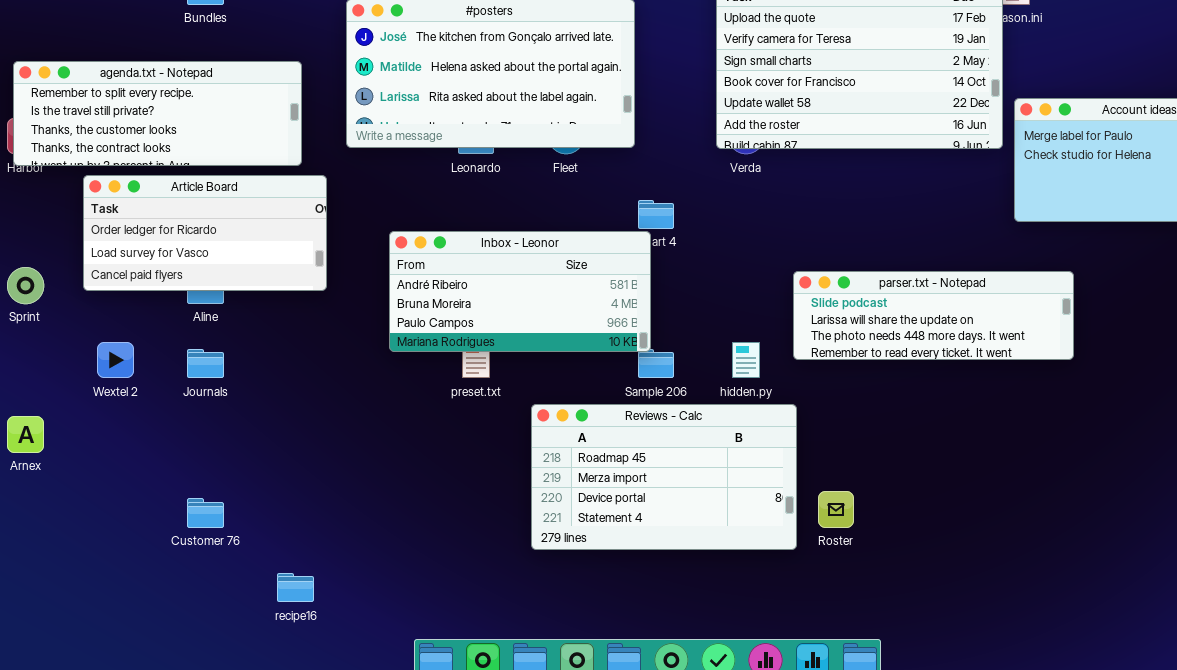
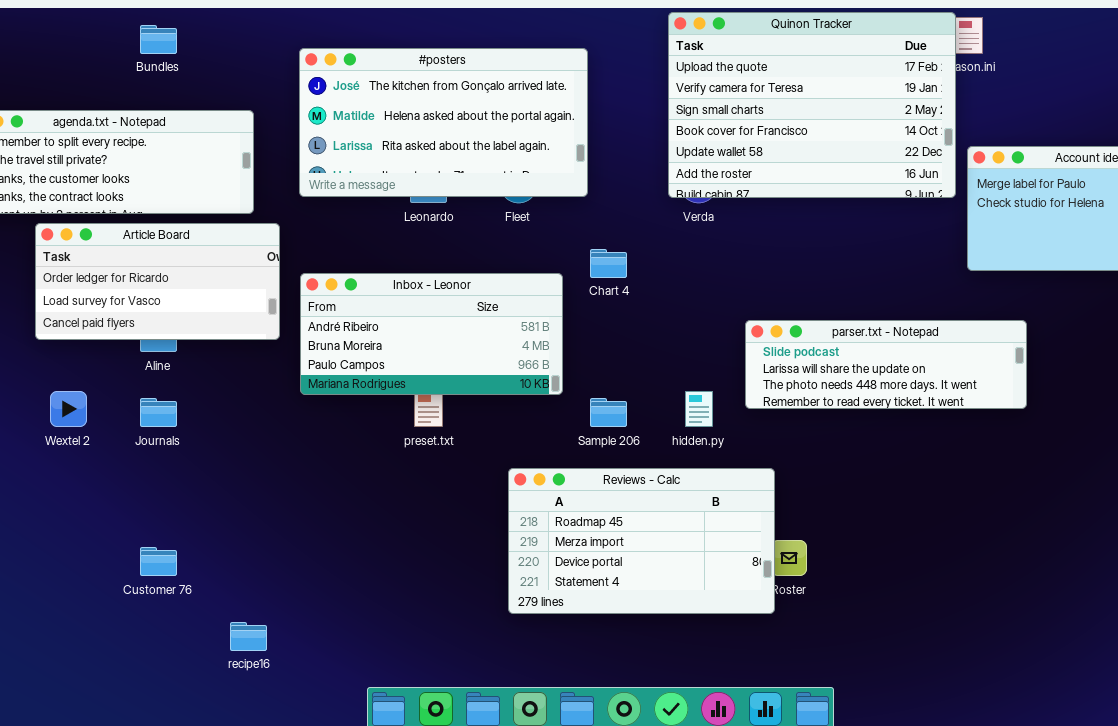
Inbox - Leonor: [389,231,651,352] -> [300,273,563,395], moved
Reviews - Calc: [531,404,797,550] -> [508,468,775,614], moved

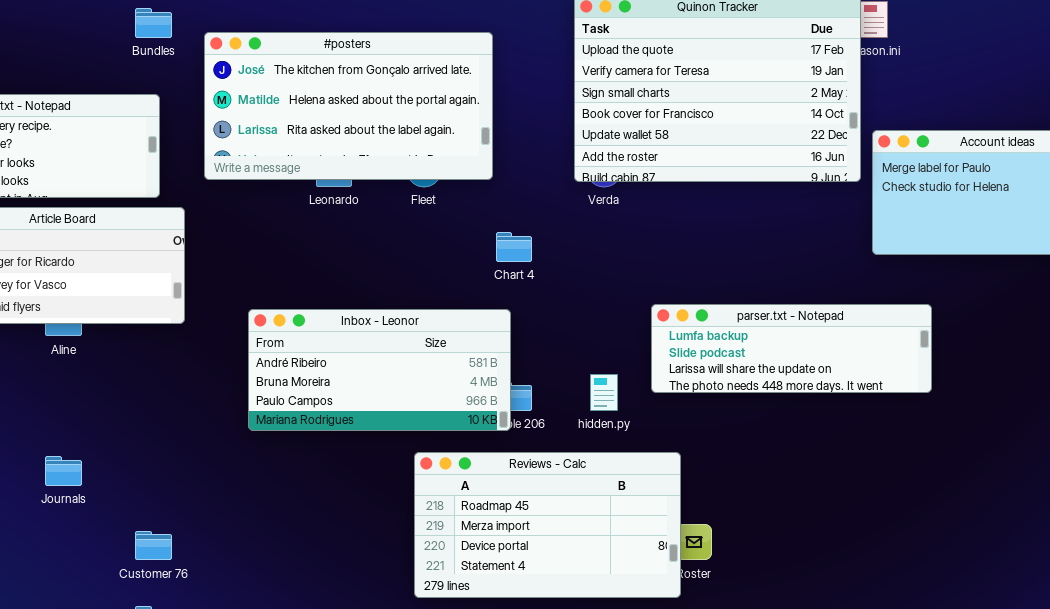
Bundles: [140,25,177,54] -> [135,8,172,38], moved
Inbox - Leonor: [300,273,563,395] -> [248,309,511,431], moved
parser.txt - Notepad: [745,320,1027,409] -> [651,304,932,393], scrolled up 1 row
Journals: [140,398,177,427] -> [45,456,82,486], moved
Customer 76: [140,547,177,576] -> [135,531,172,560], moved

